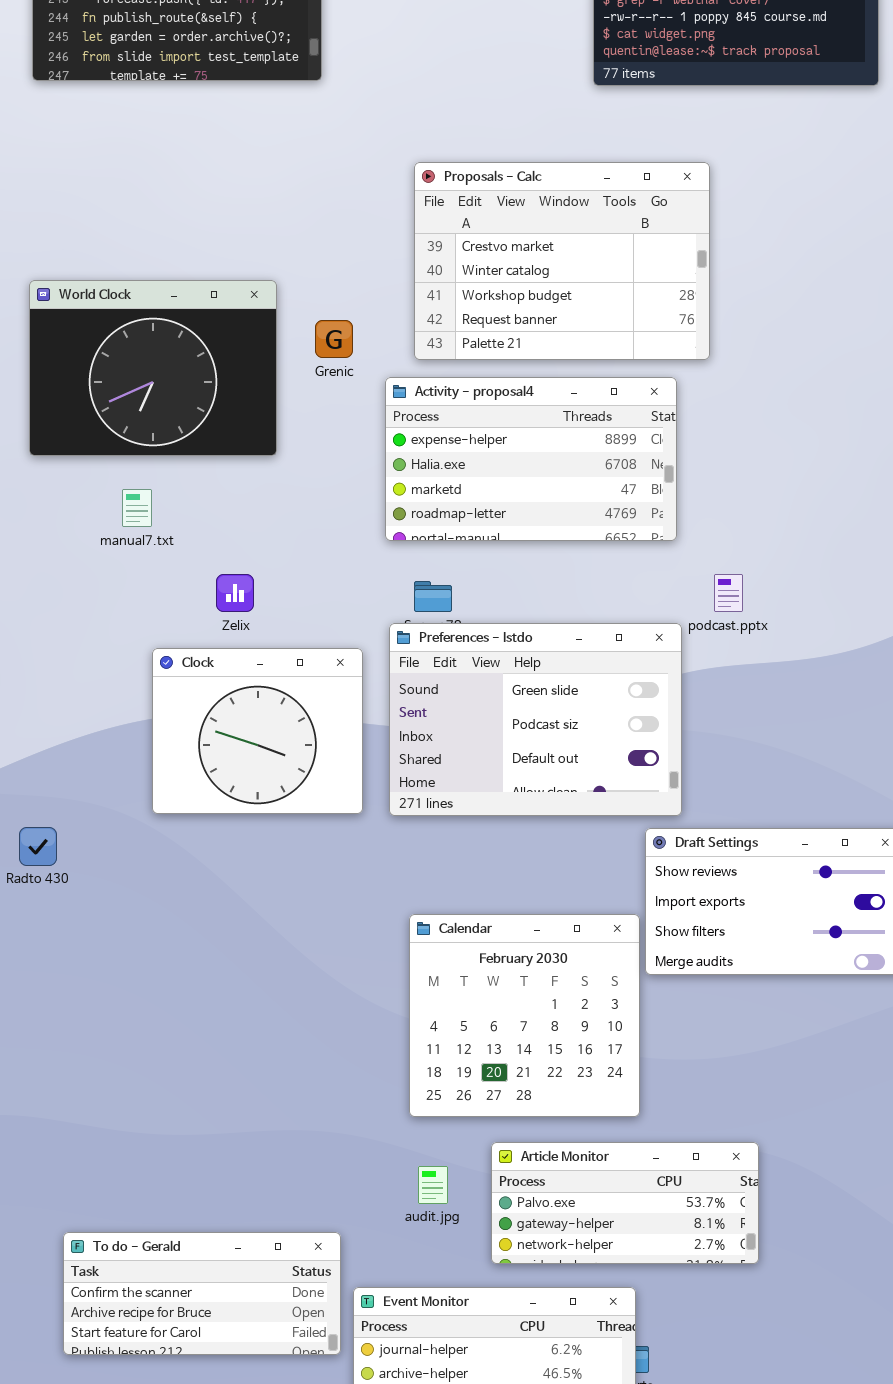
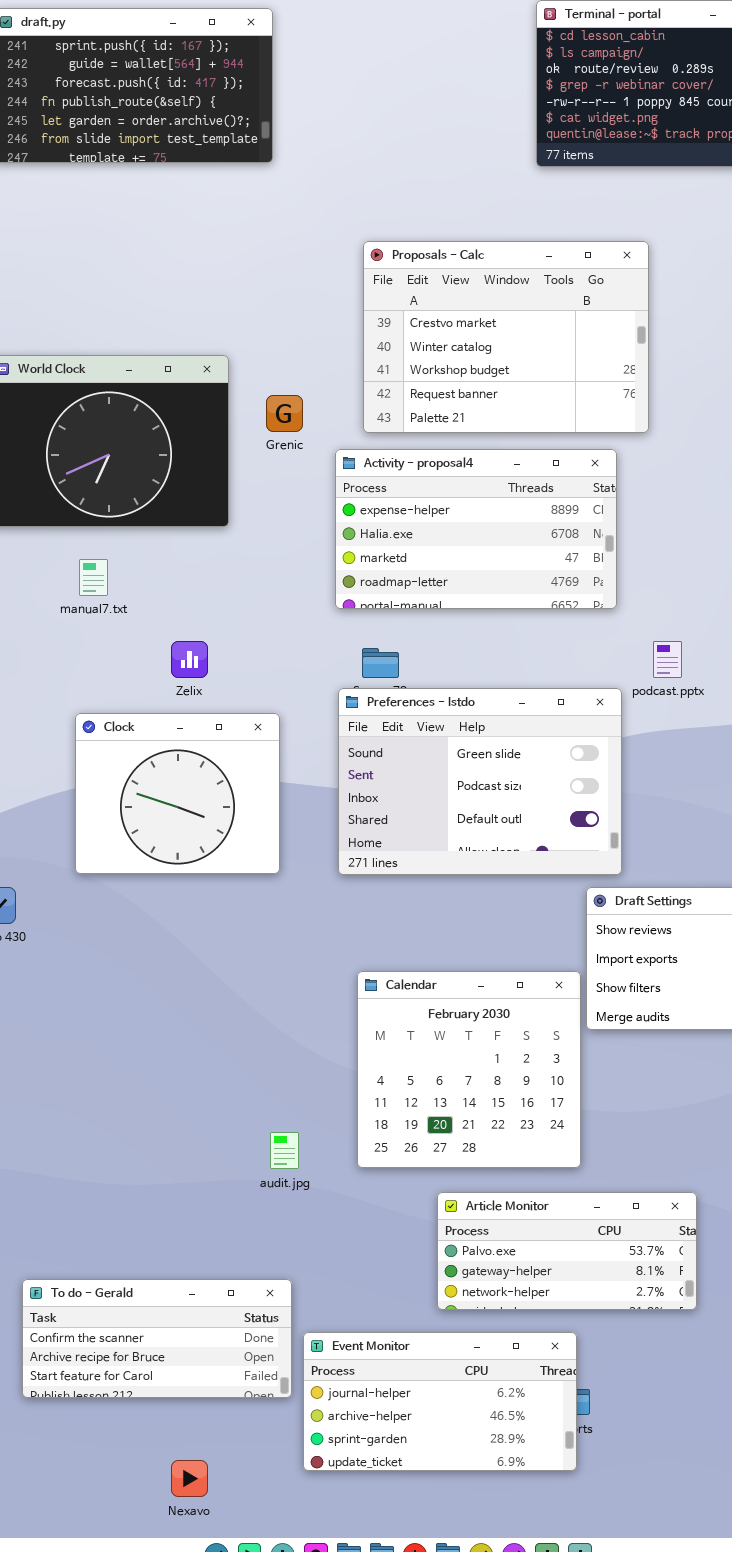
Clock: [152,648,363,814] -> [75,713,280,874], moved
audit.jpg: [418,1166,448,1204] -> [270,1132,299,1169], moved

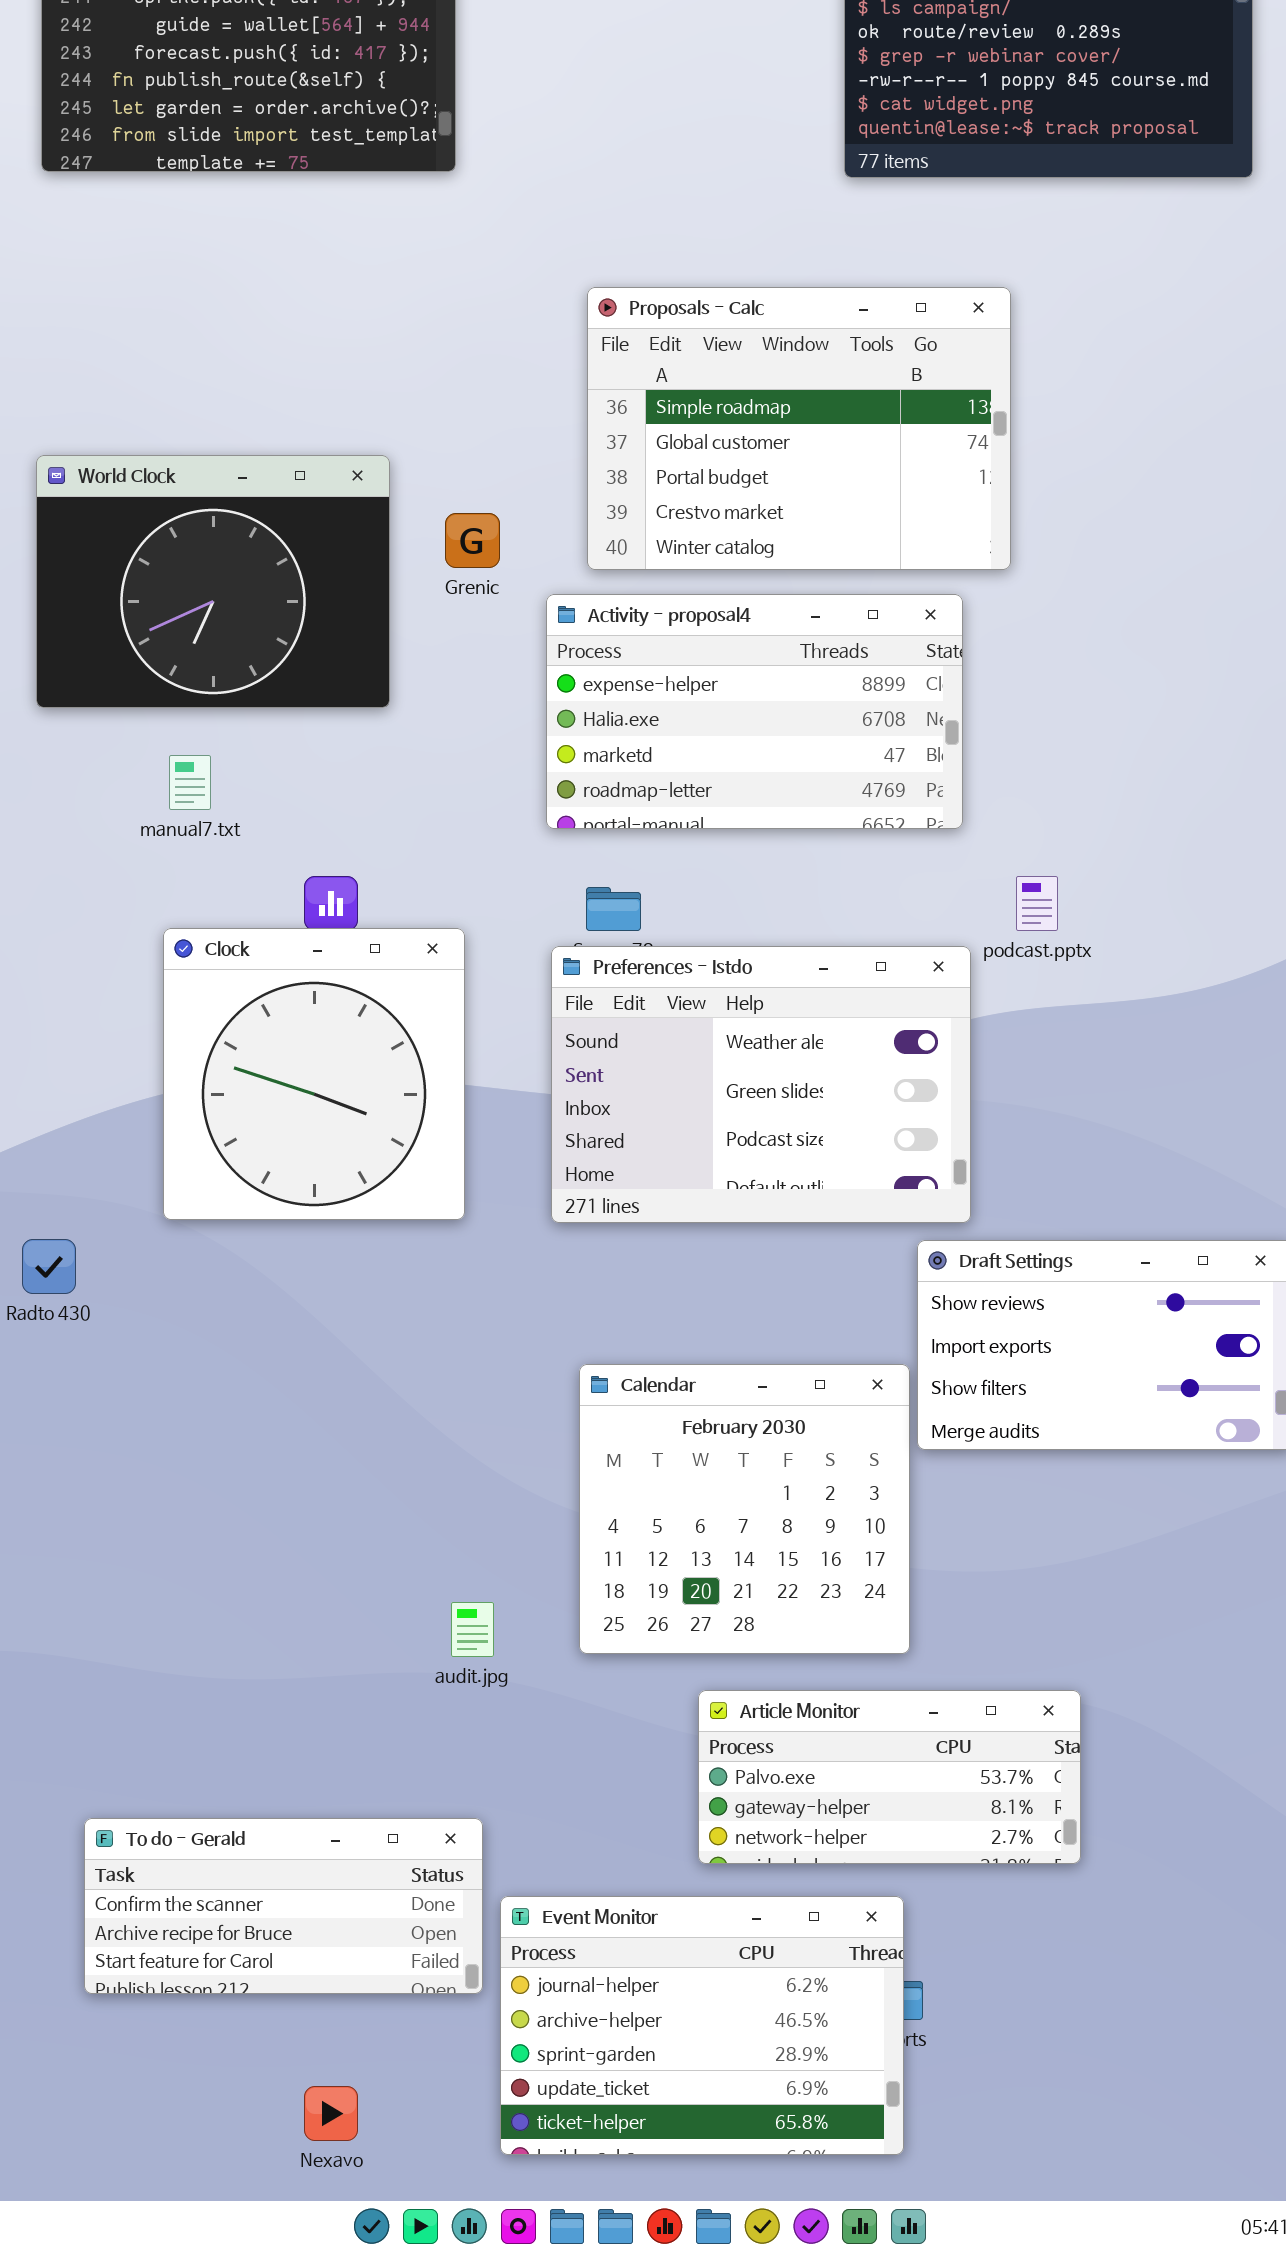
Proposals - Calc: [363,241,649,433] -> [587,287,1011,570], scrolled up 3 rows
Preferences - Istdo: [338,688,622,875] -> [551,946,971,1223], scrolled up 1 row
Clock: [75,713,280,874] -> [163,928,465,1220], resized
Event Monitor: [303,1332,577,1471] -> [500,1896,904,2155], resized

